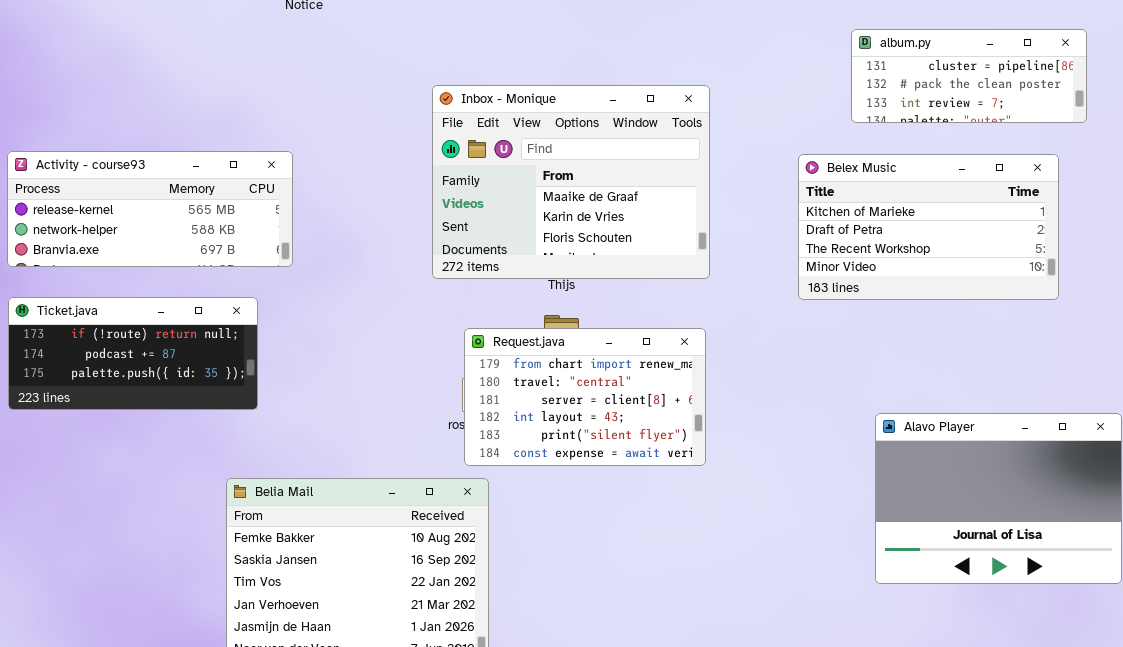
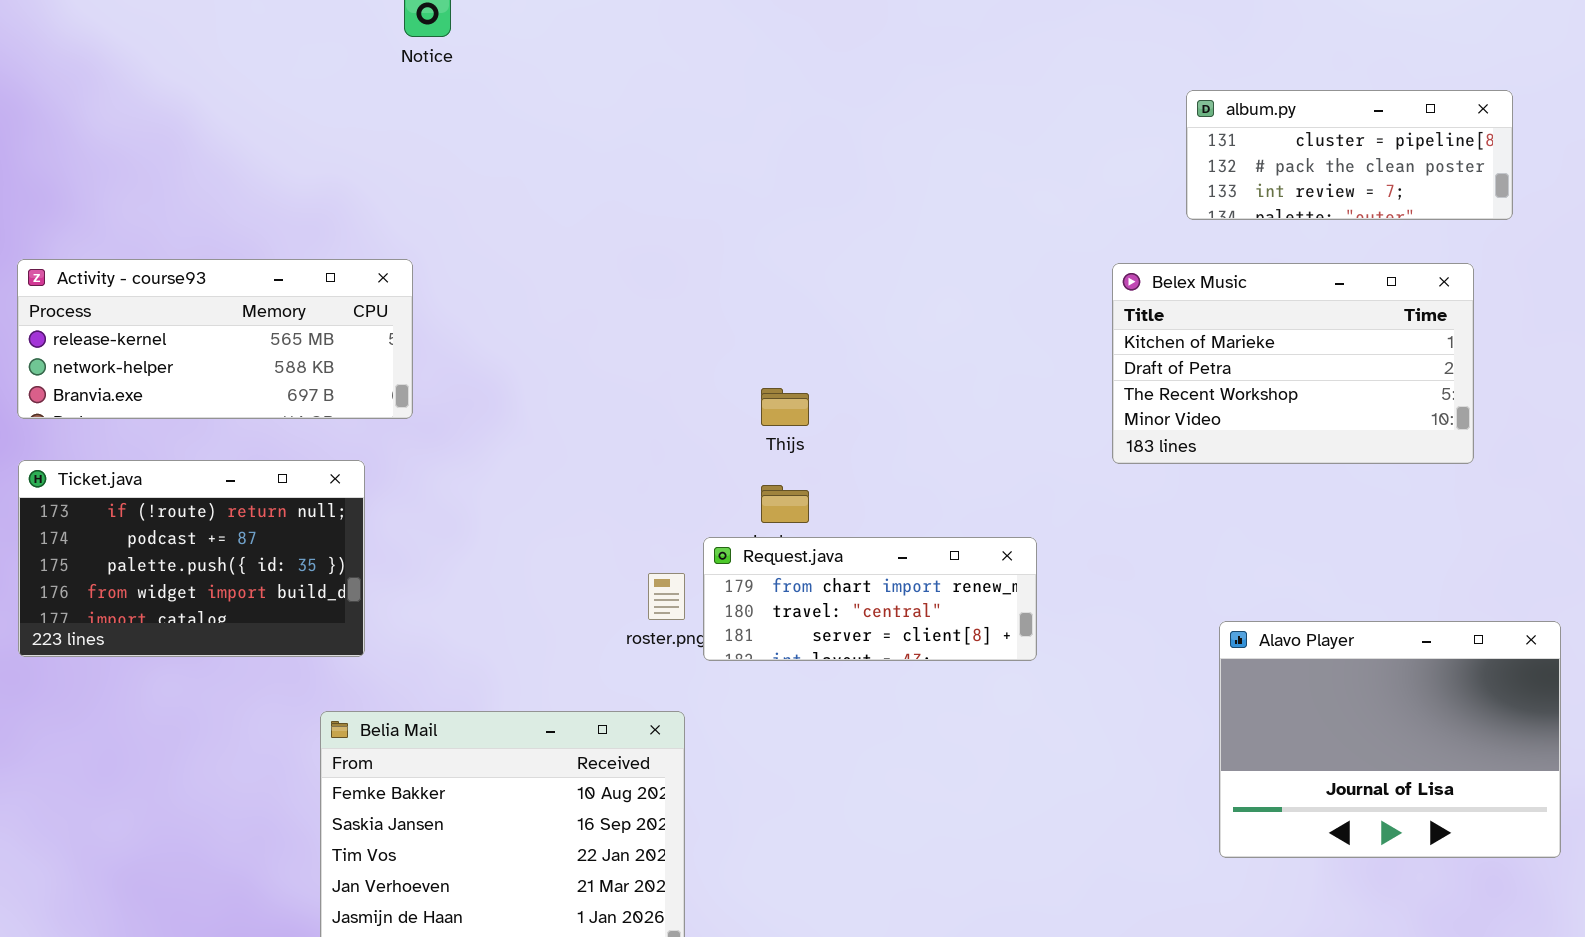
Inbox - Monique: [432,85,710,279] -> none, closed
Ticket.java: [8,297,258,410] -> [18,460,365,657], resized
Request.java: [464,328,706,466] -> [703,537,1037,661], moved, resized

